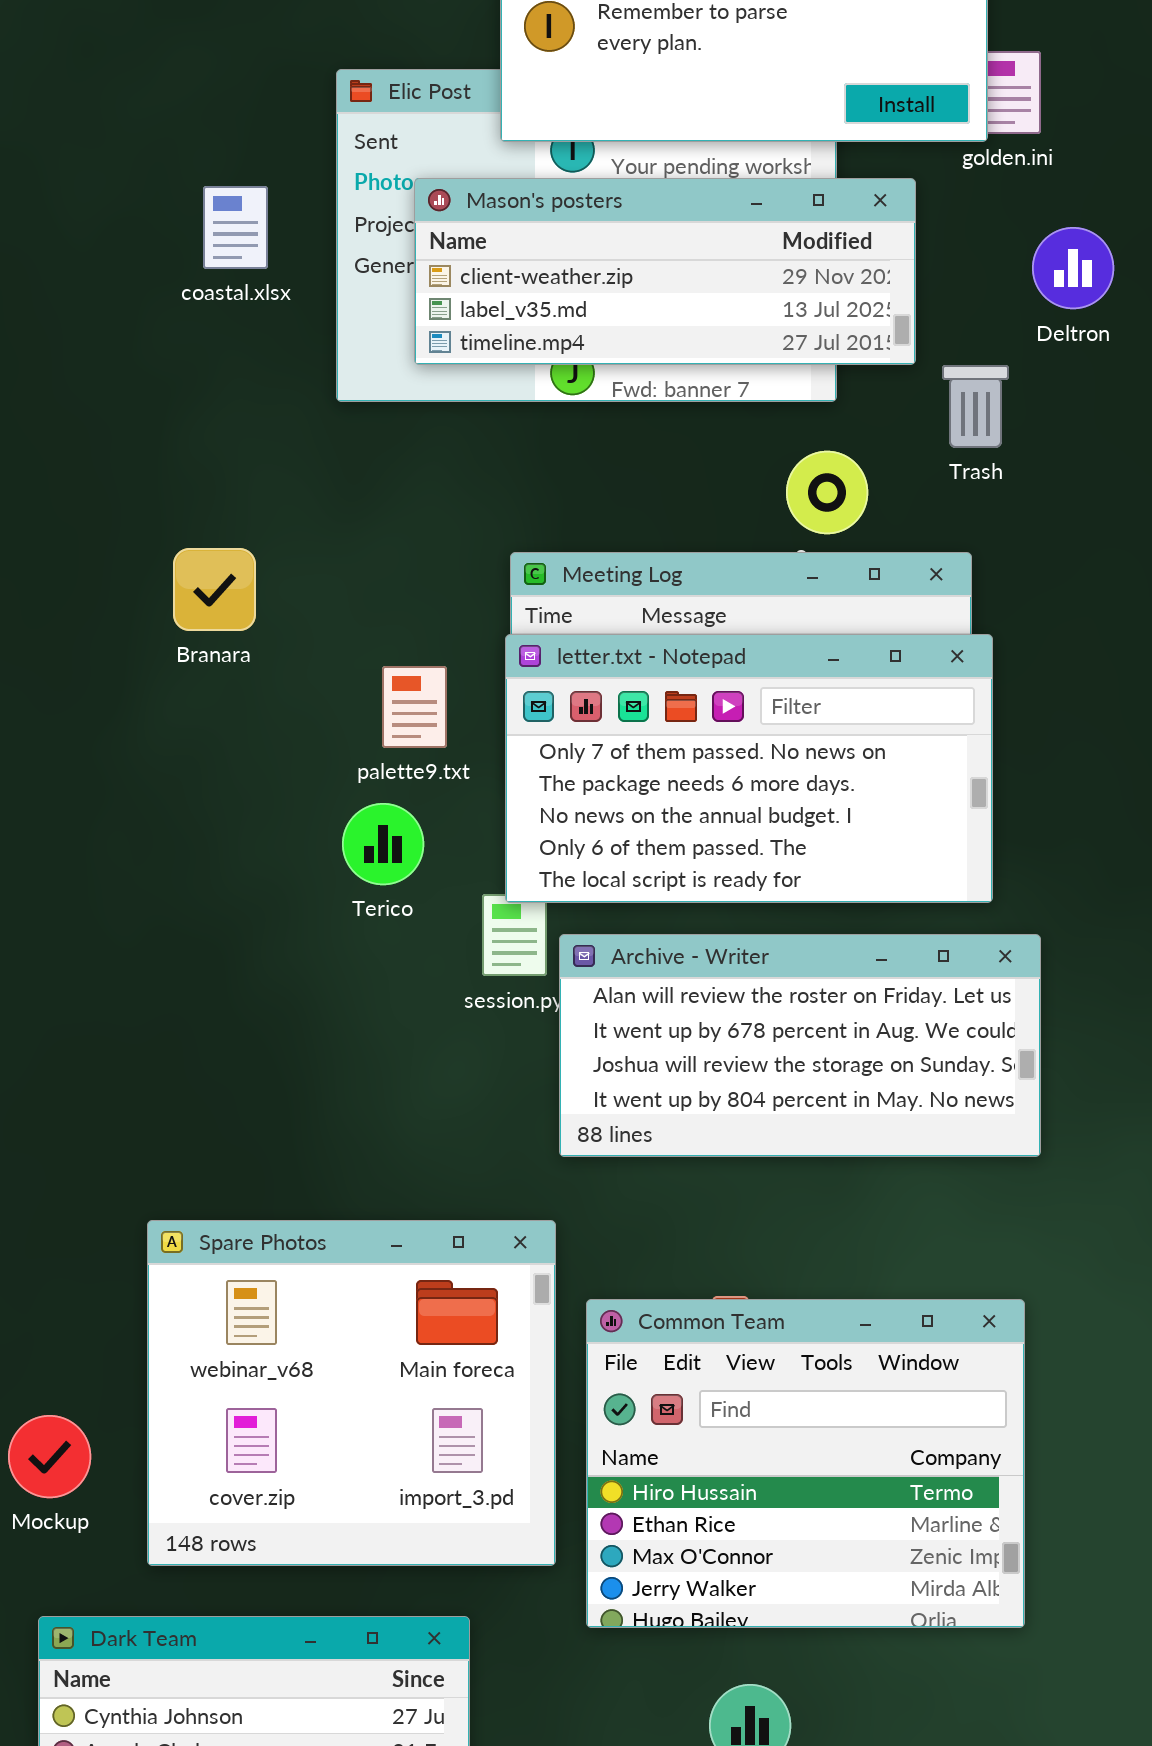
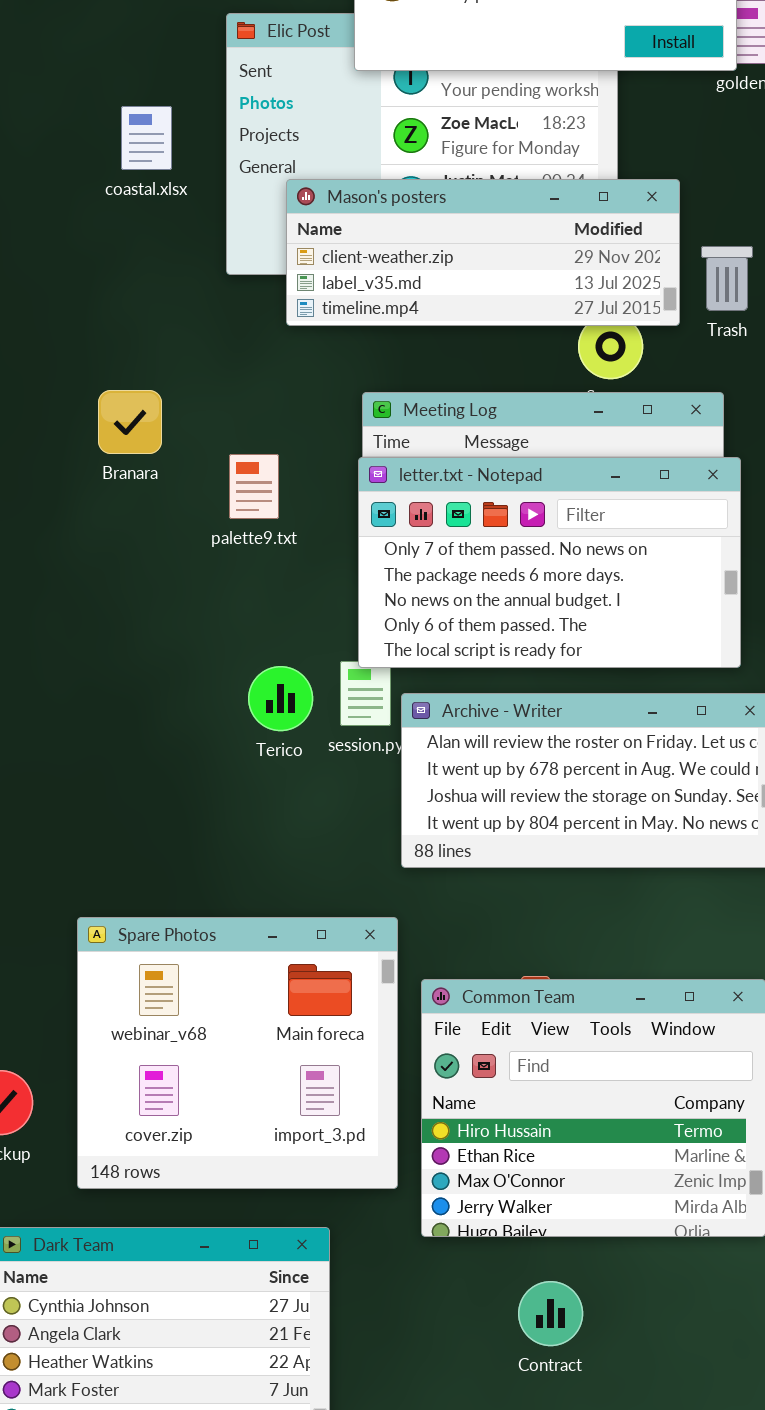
Mason's posters: [414,178,916,365] -> [286,179,680,326], moved
palette9.txt: [382,666,447,748] -> [229,454,279,519], moved
Terico: [342,803,424,885] -> [248,666,313,731], moved

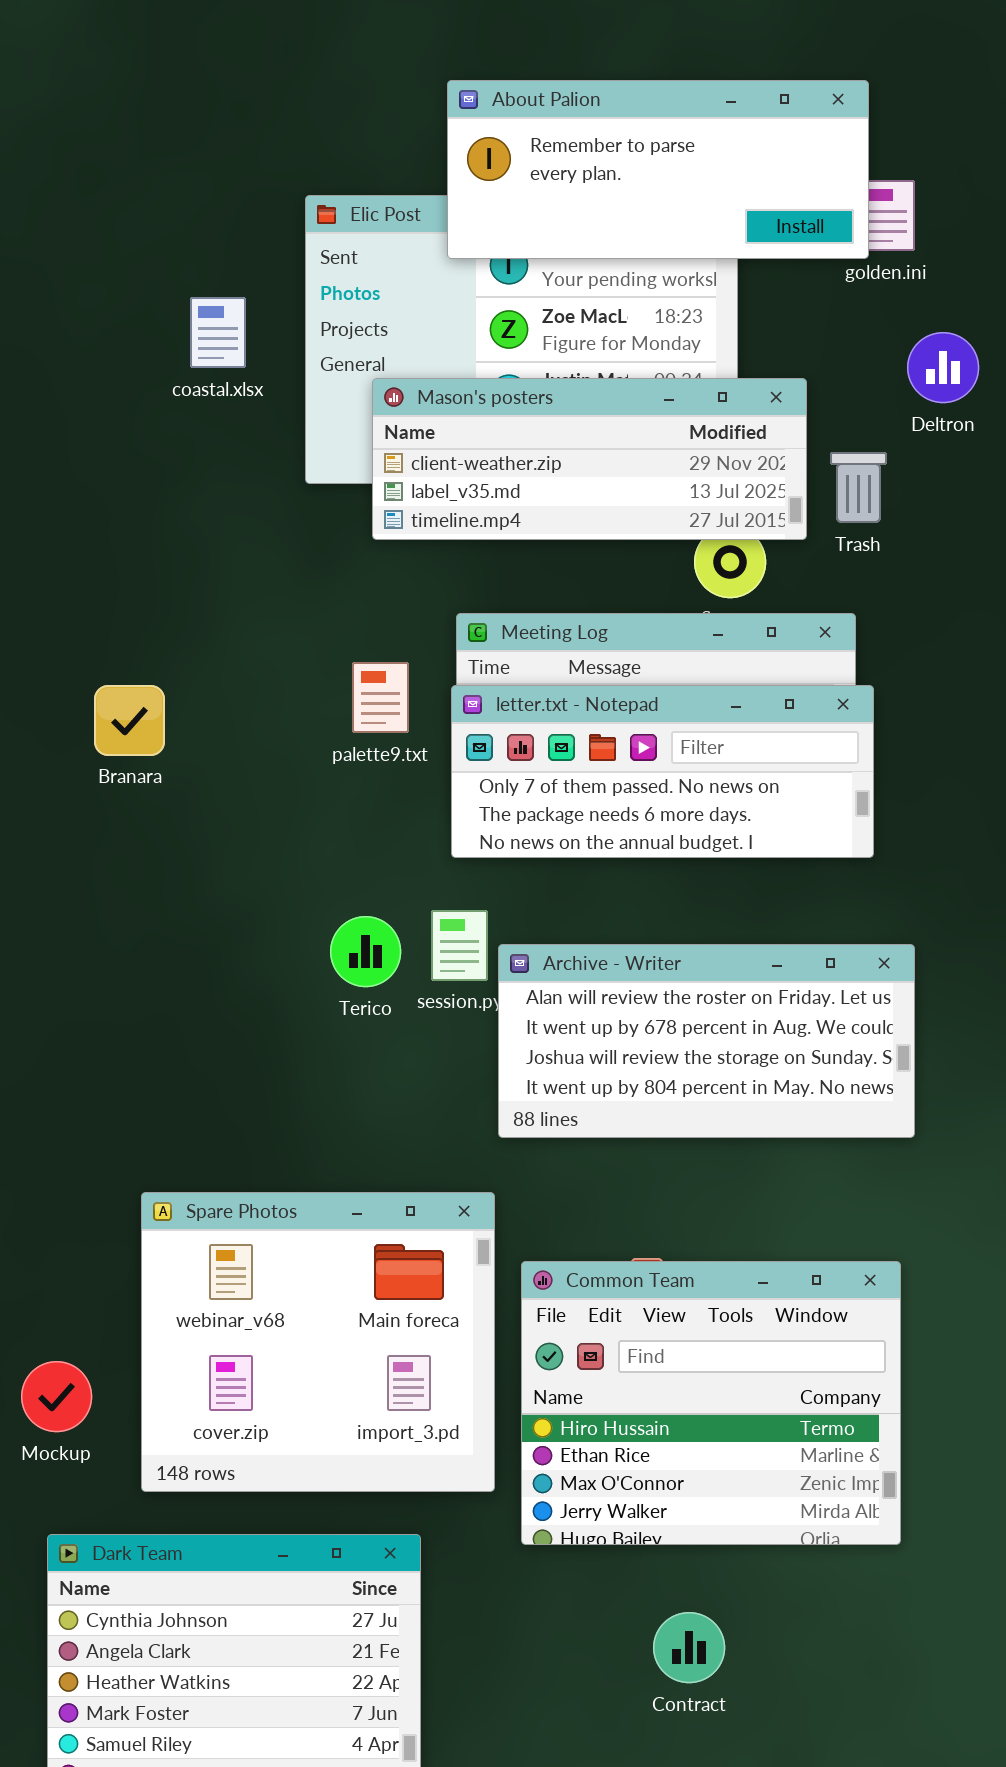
Branara: [98,390,162,454] -> [94,685,165,756], moved
palette9.txt: [229,454,279,519] -> [352,662,409,733], moved
letter.txt - Notepad: [358,457,741,668] -> [451,685,874,858], resized
Contract: [518,1281,583,1346] -> [653,1612,725,1683], moved

